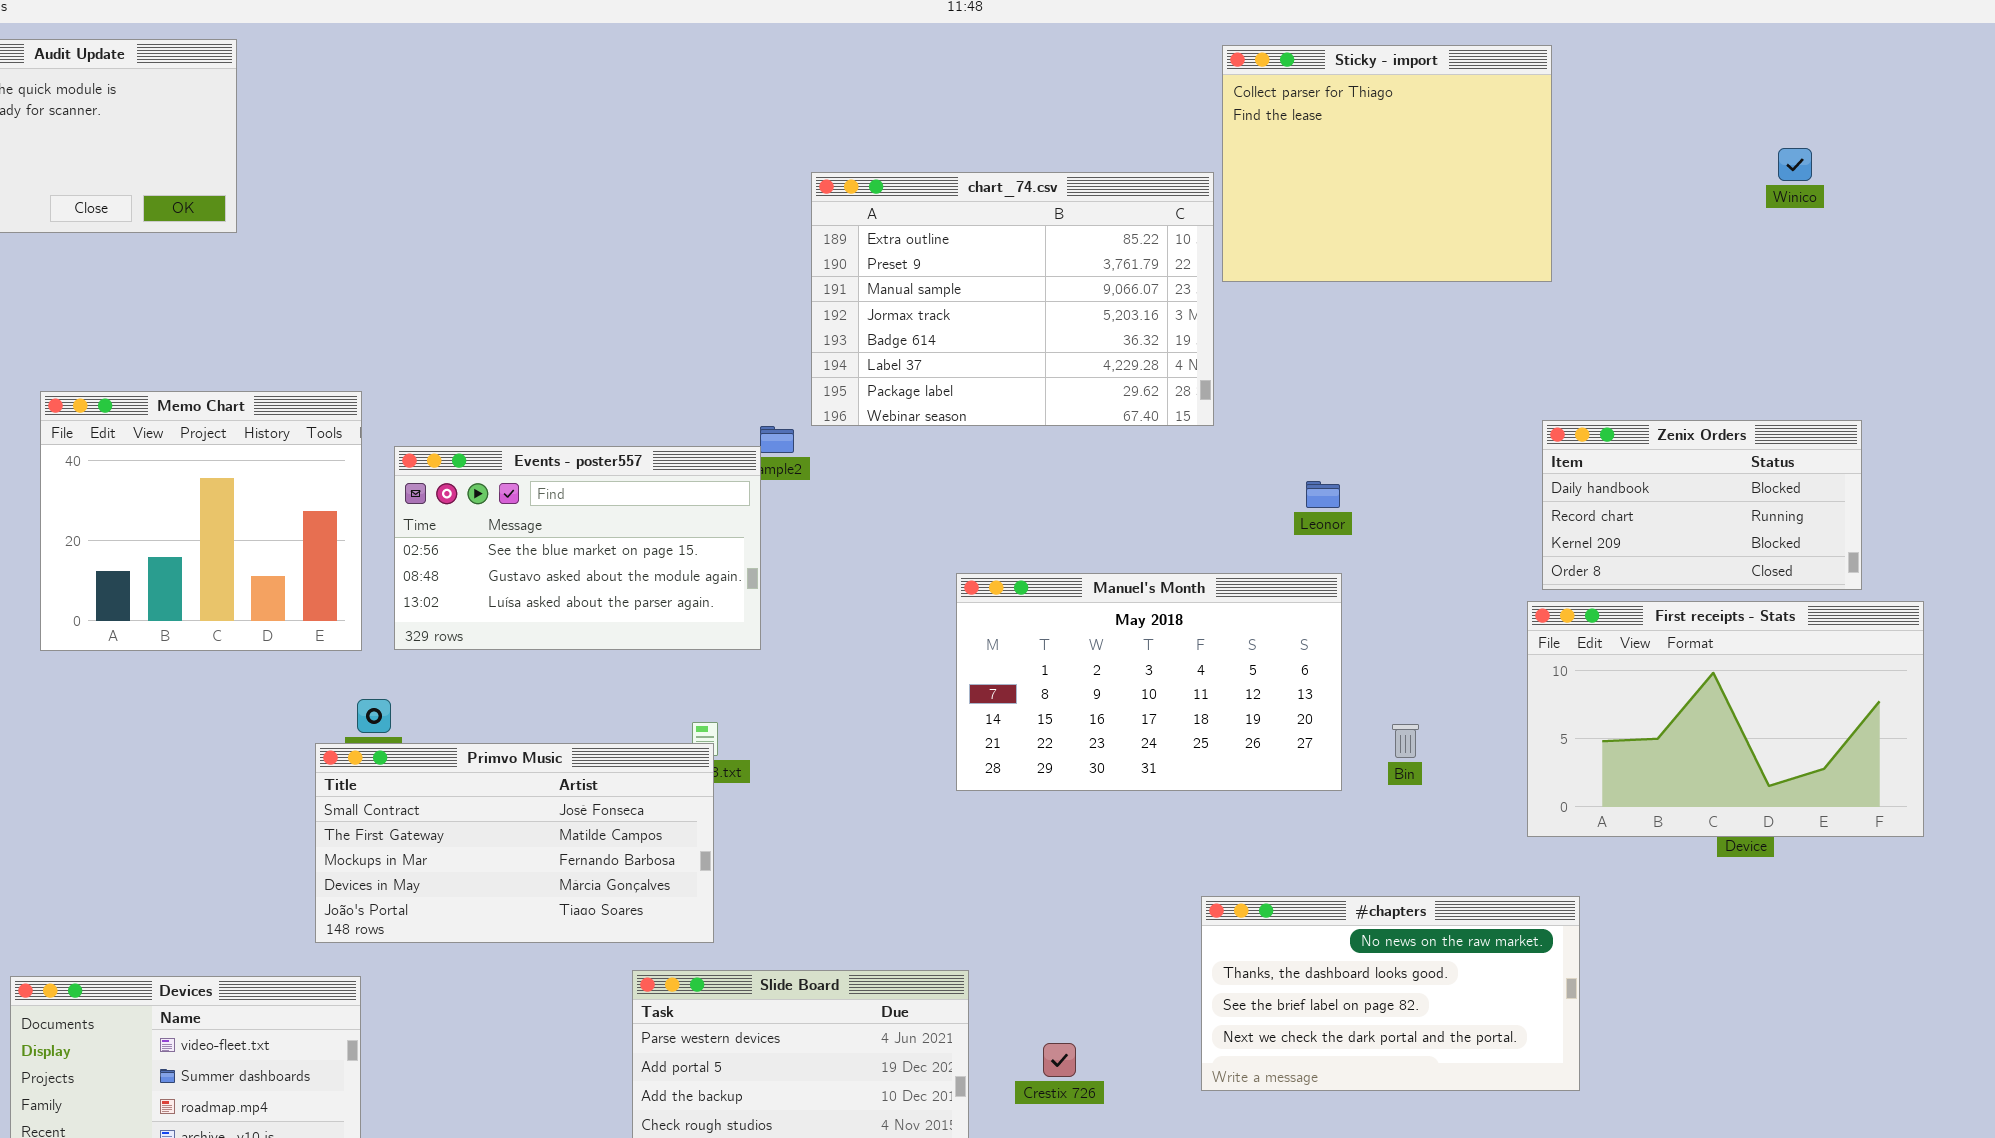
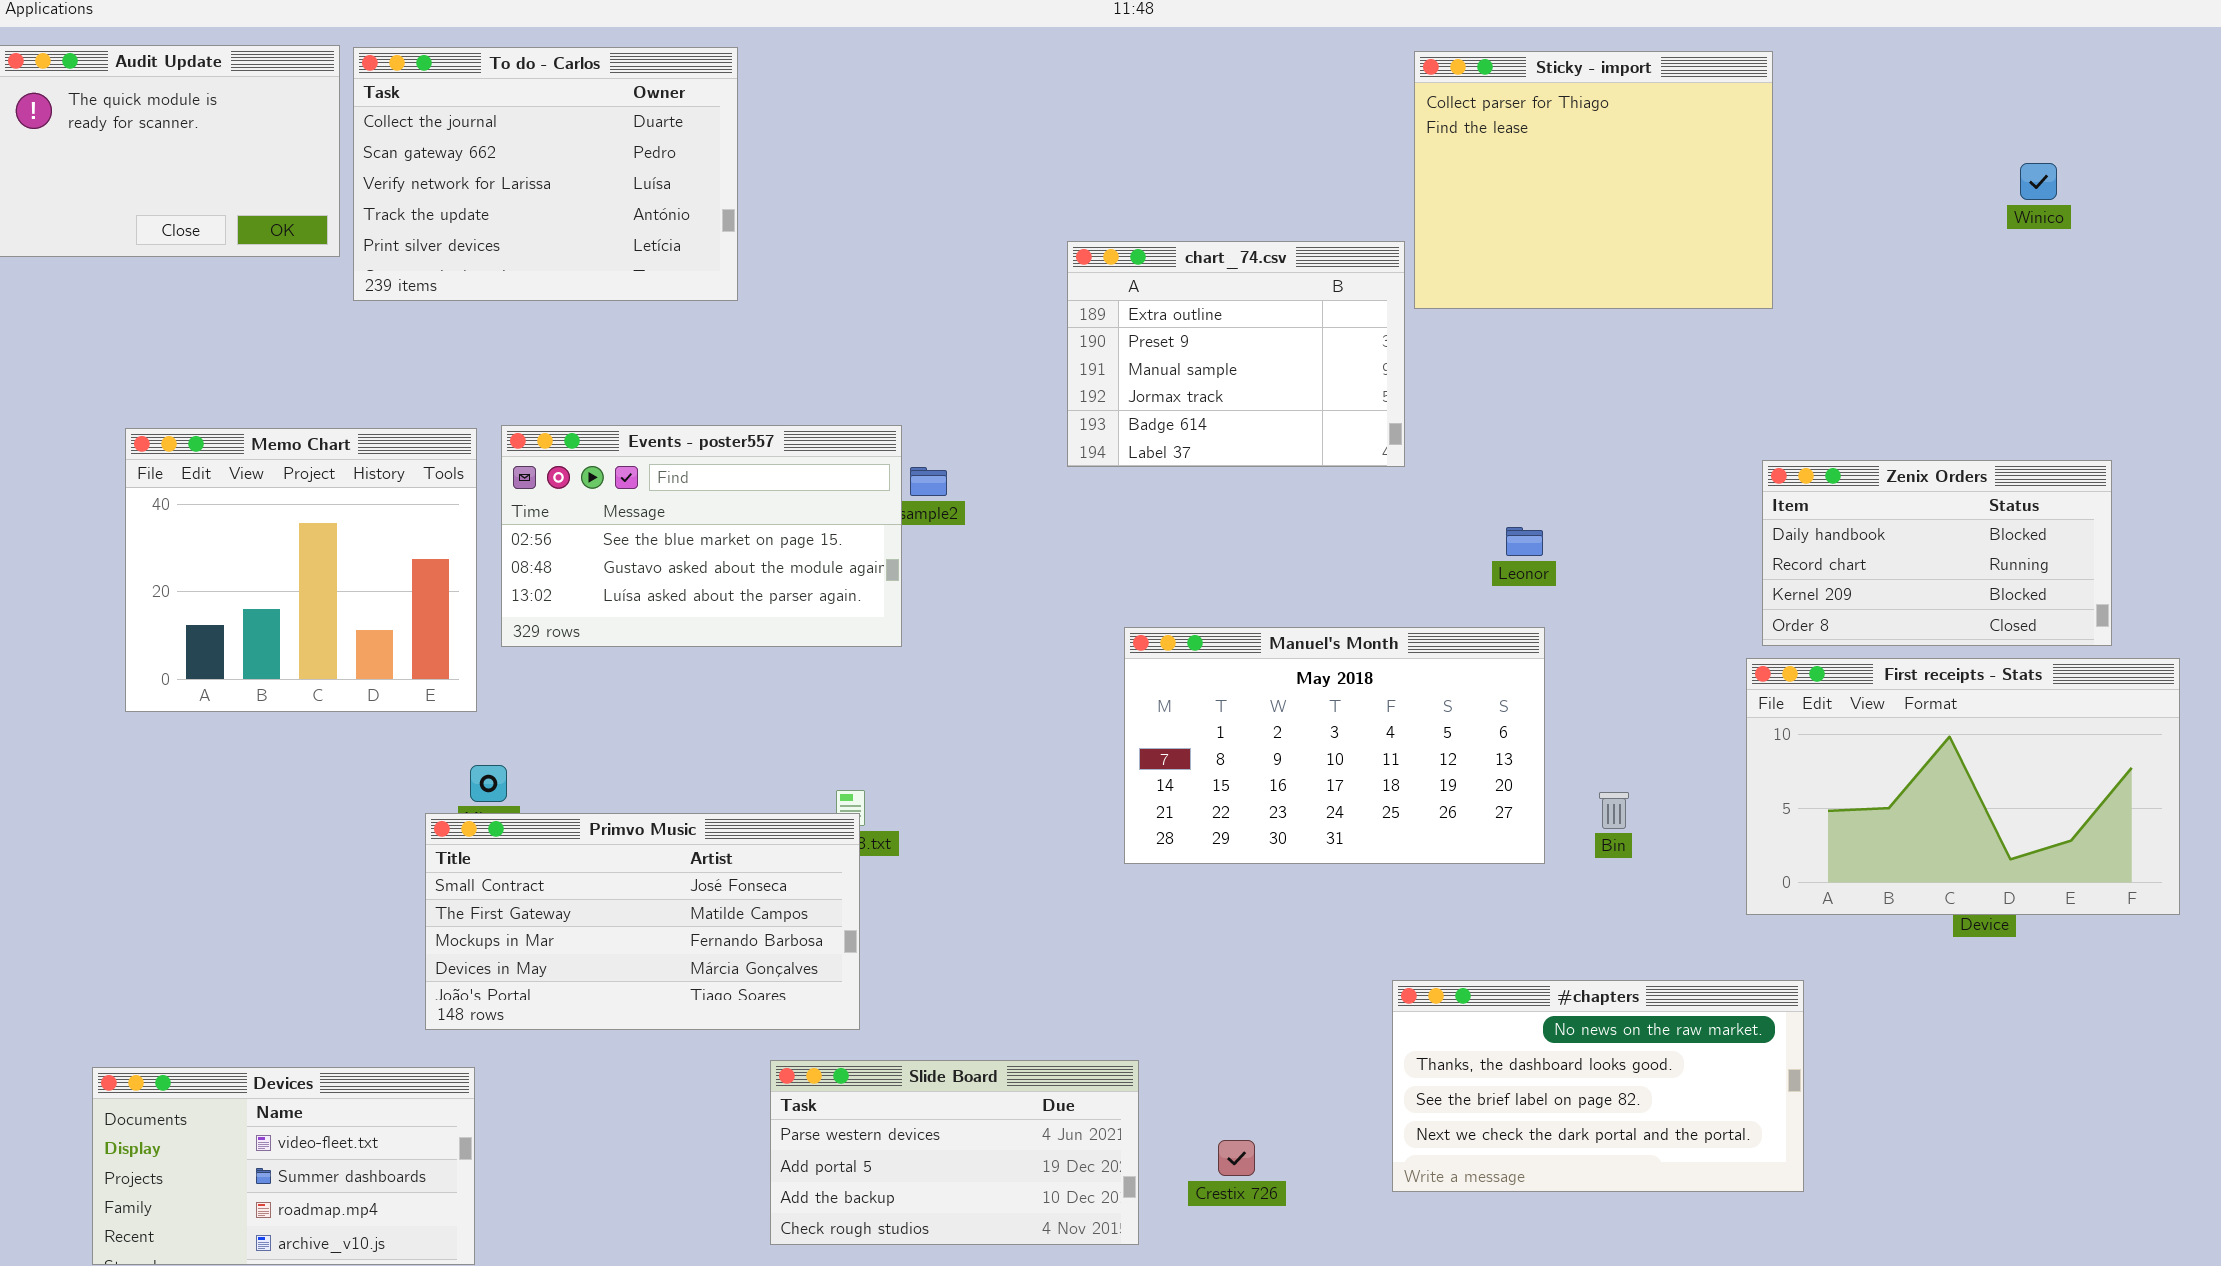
To do - Carlos: none -> [353,47,738,301], opened
chart_74.csv: [811,172,1214,426] -> [1067,241,1405,467], resized
Events - poster557: [394,446,761,650] -> [501,425,902,647], moved

